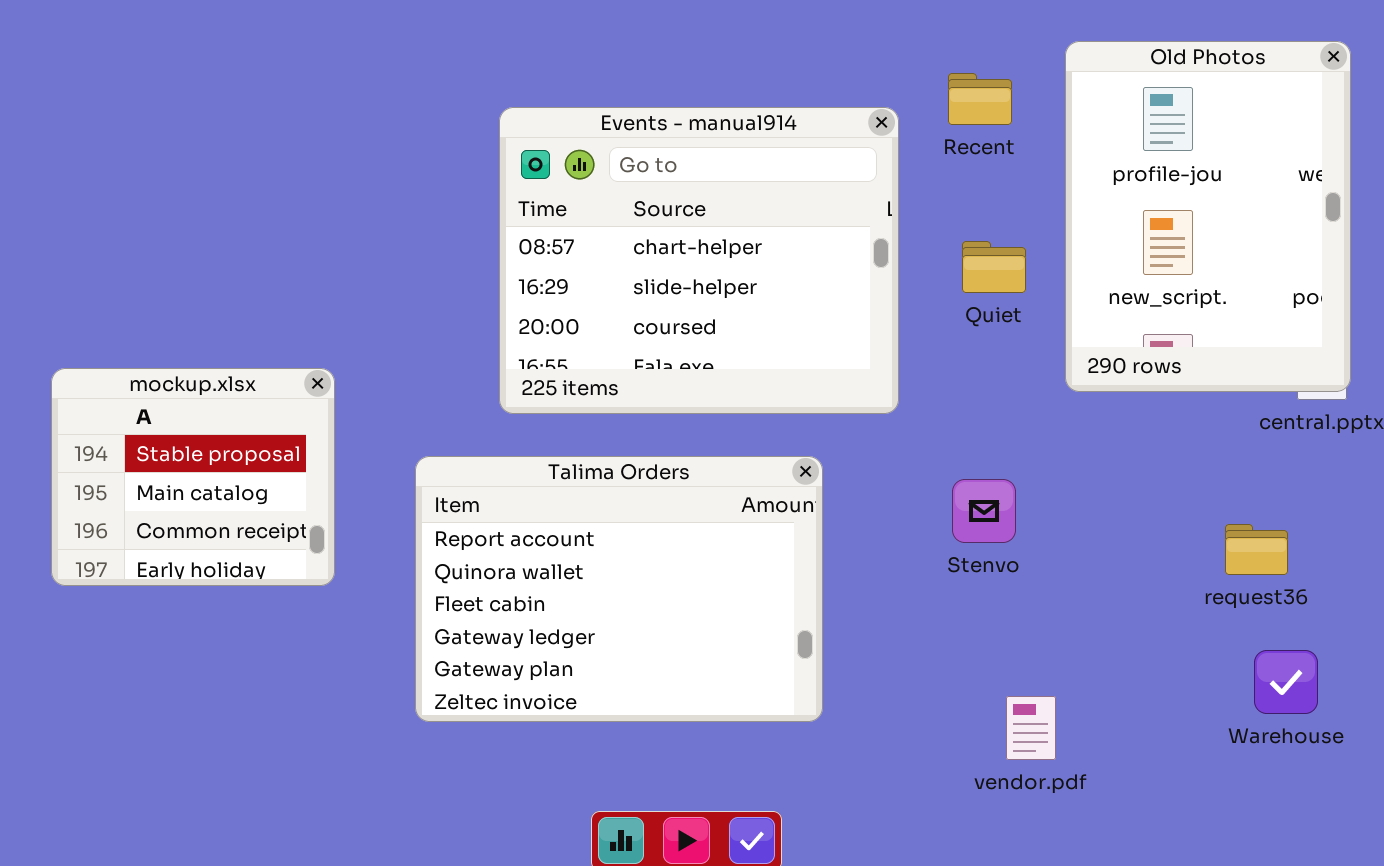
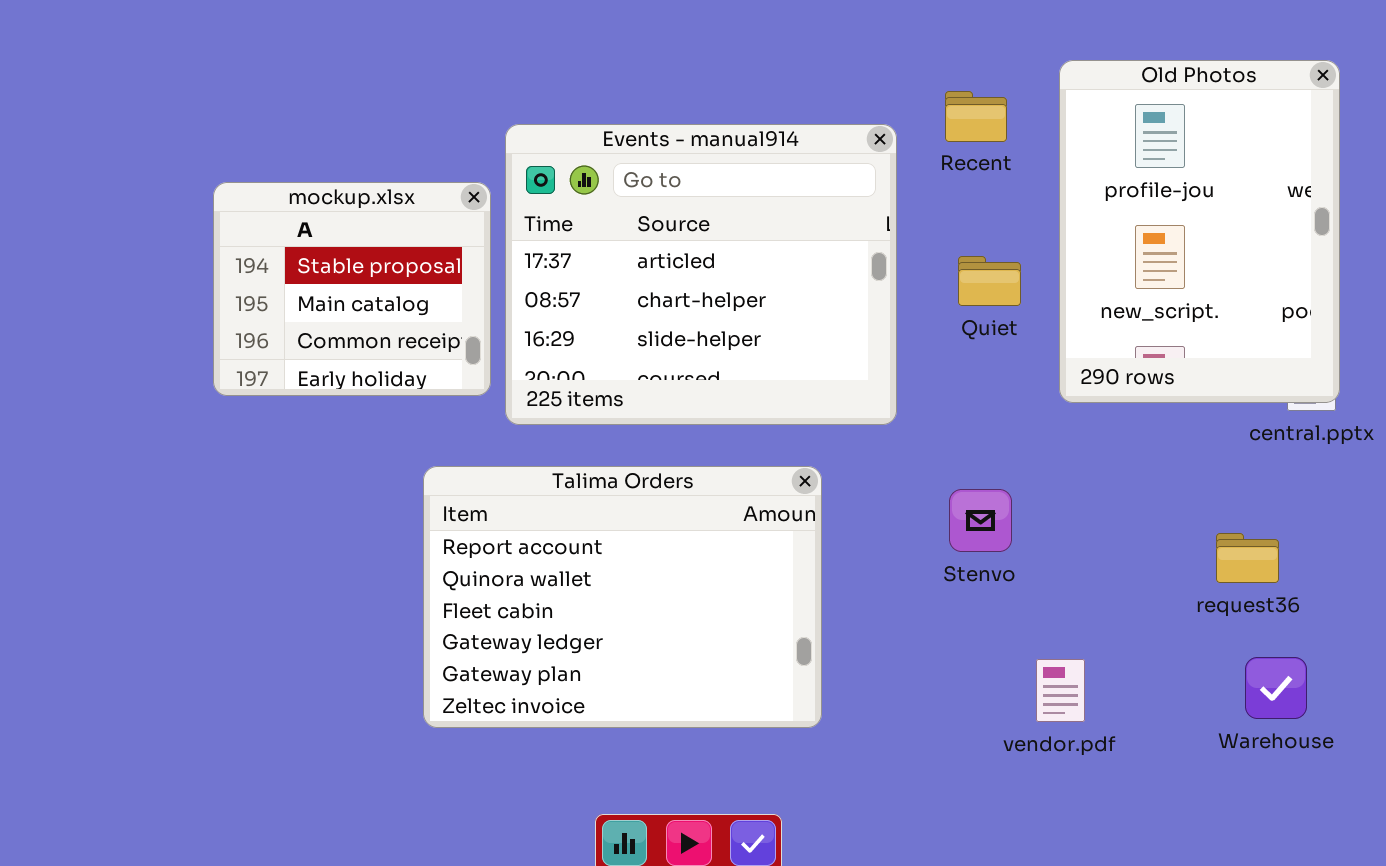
Events - manual914: [499,107,899,414] -> [505,124,897,425], scrolled up 1 row
mockup.xlsx: [51,368,335,586] -> [213,182,491,396], moved
vendor.pdf: [1006,696,1056,760] -> [1036,659,1085,722], moved

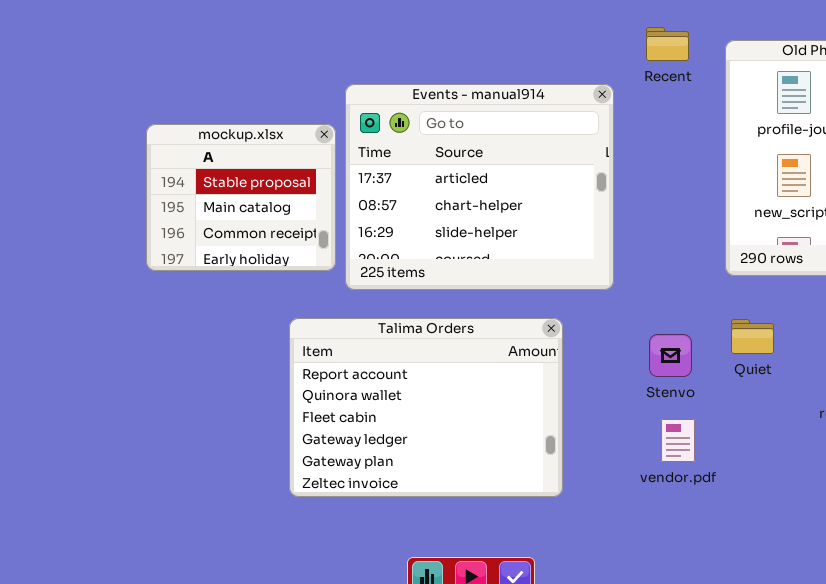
Recent: [945,91,1007,142] -> [646,27,689,61], moved
Quiet: [958,256,1021,306] -> [731,319,774,354], moved
vendor.pdf: [1036,659,1085,722] -> [661,419,695,462], moved

